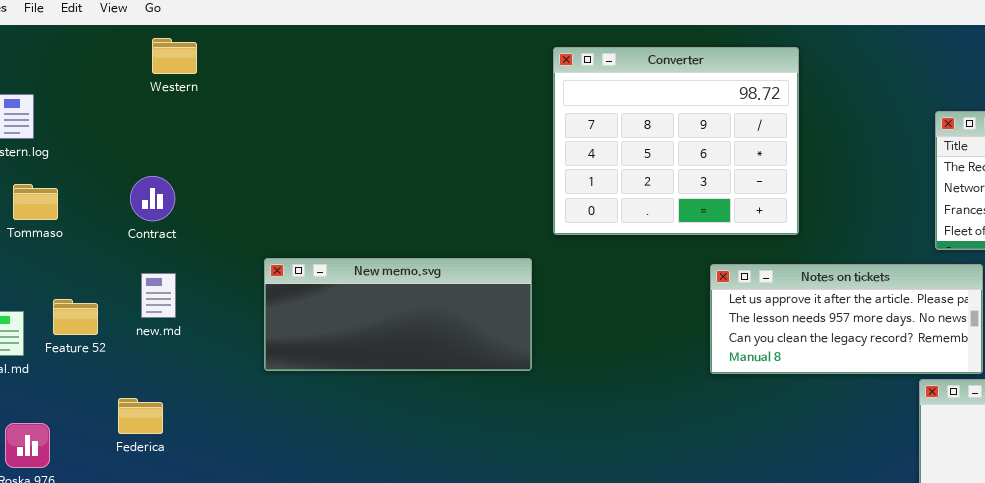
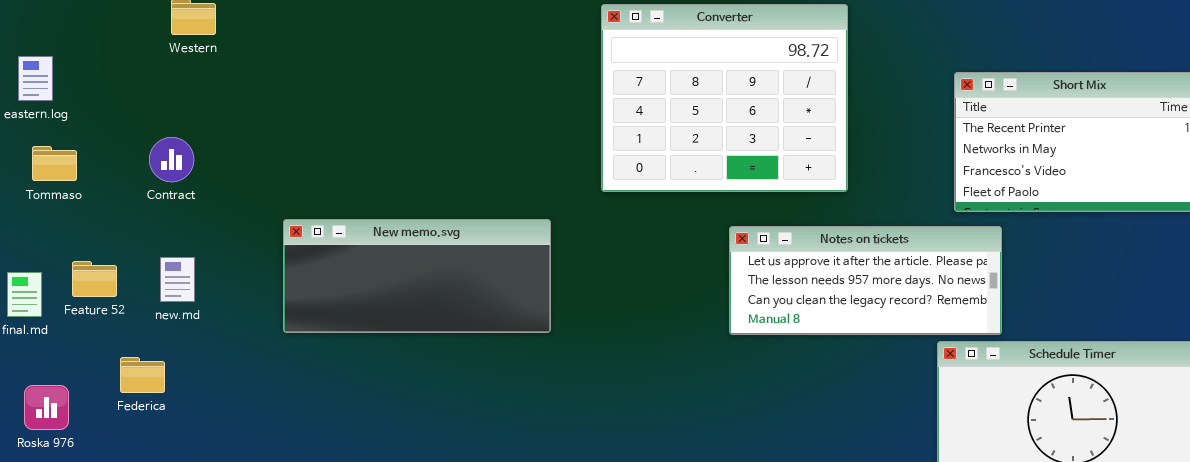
Converter: [553,47,799,235] -> [601,4,848,192], moved
new.md: [141,273,176,318] -> [160,257,195,302], moved
Federica: [118,398,163,434] -> [120,357,165,393], moved

